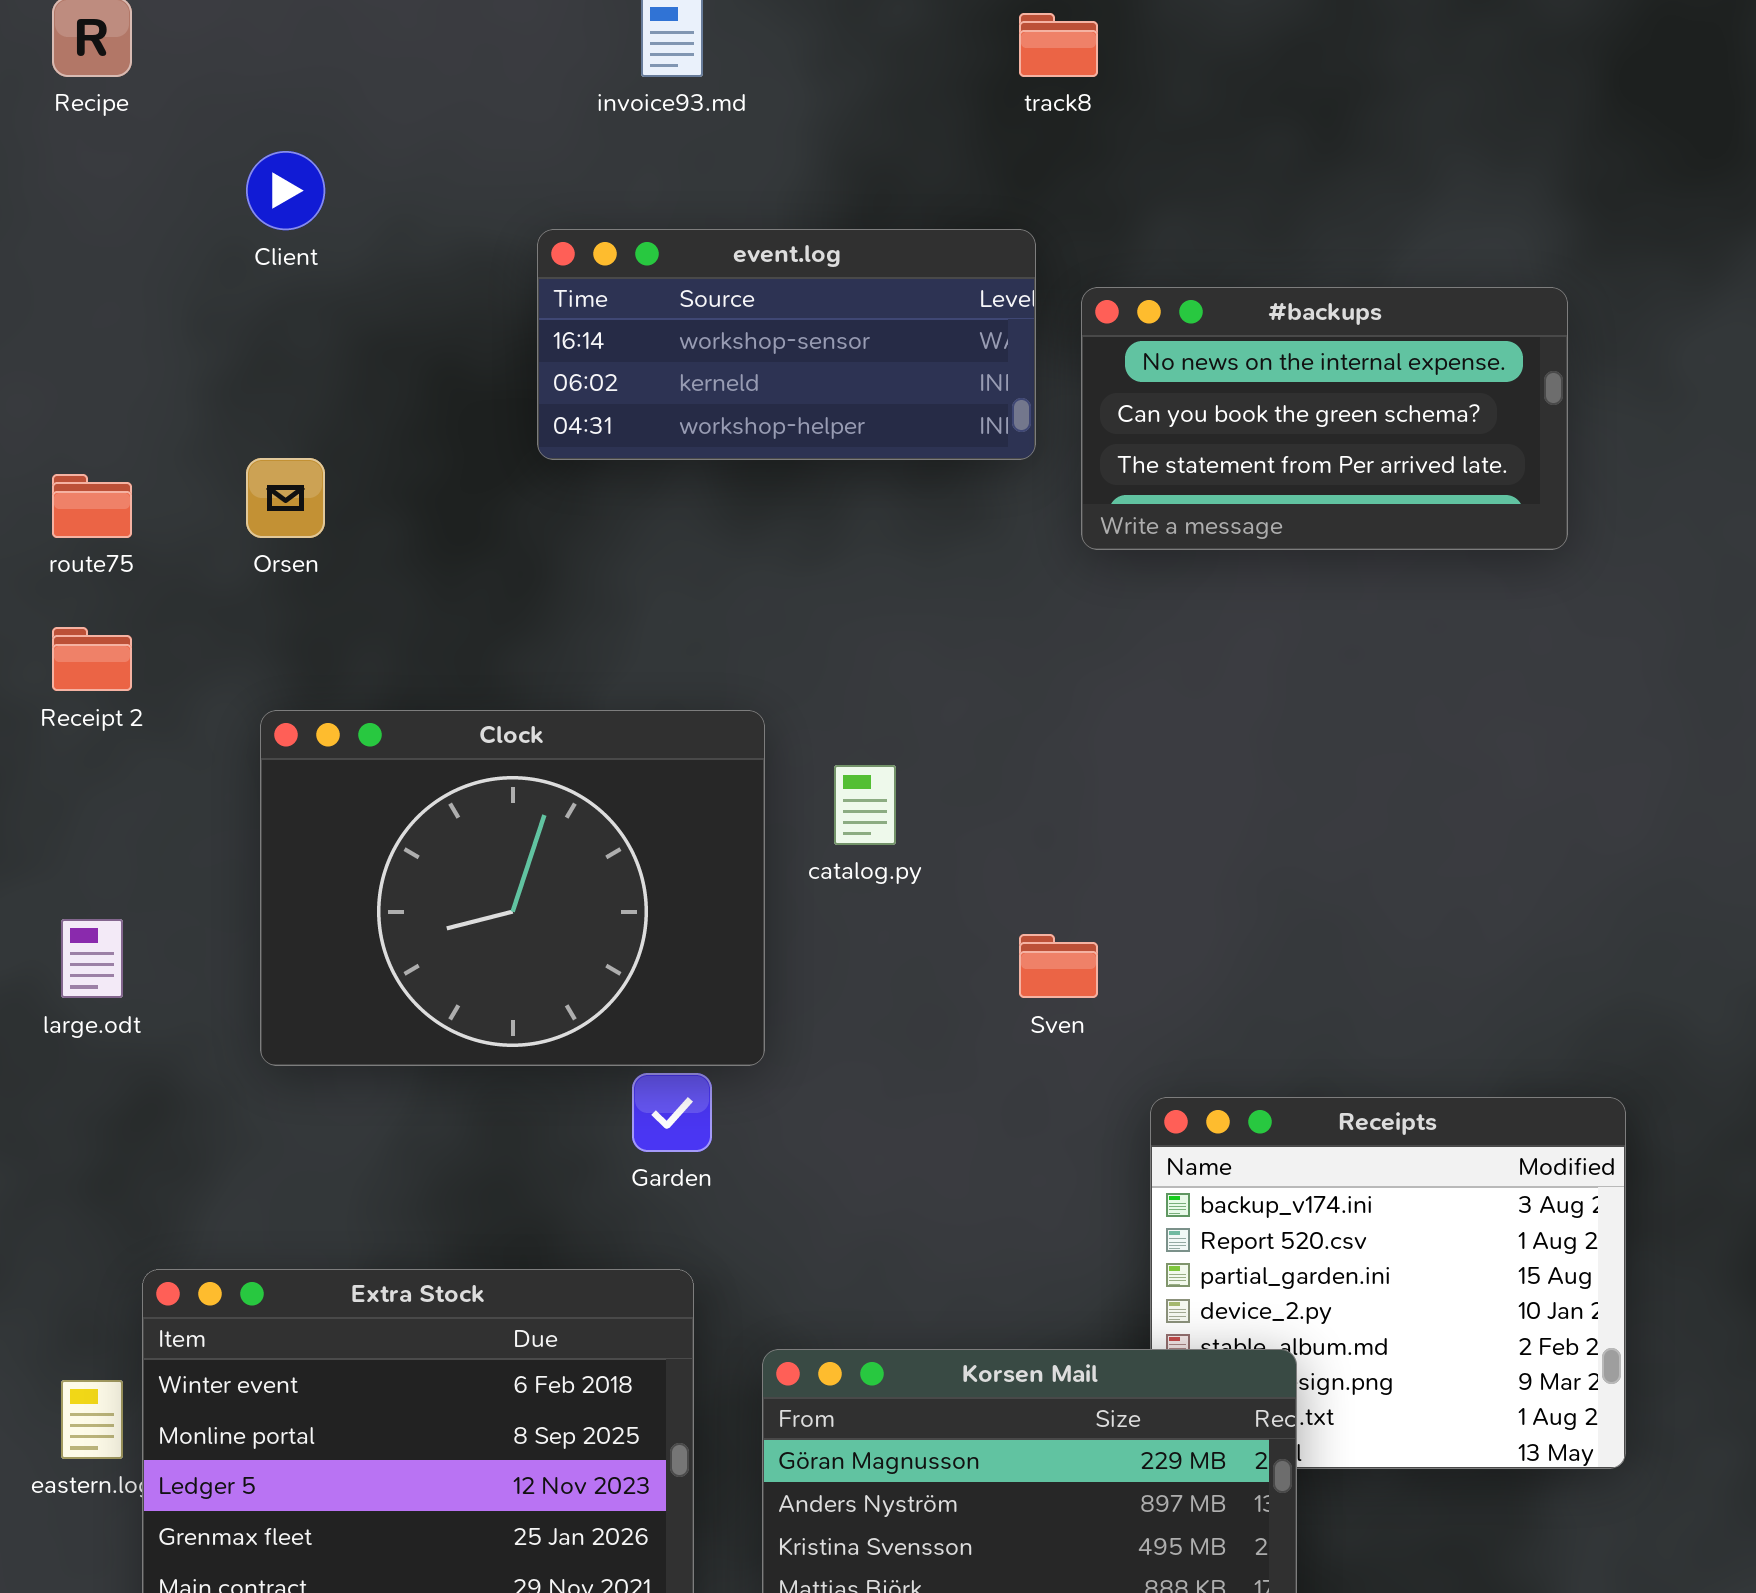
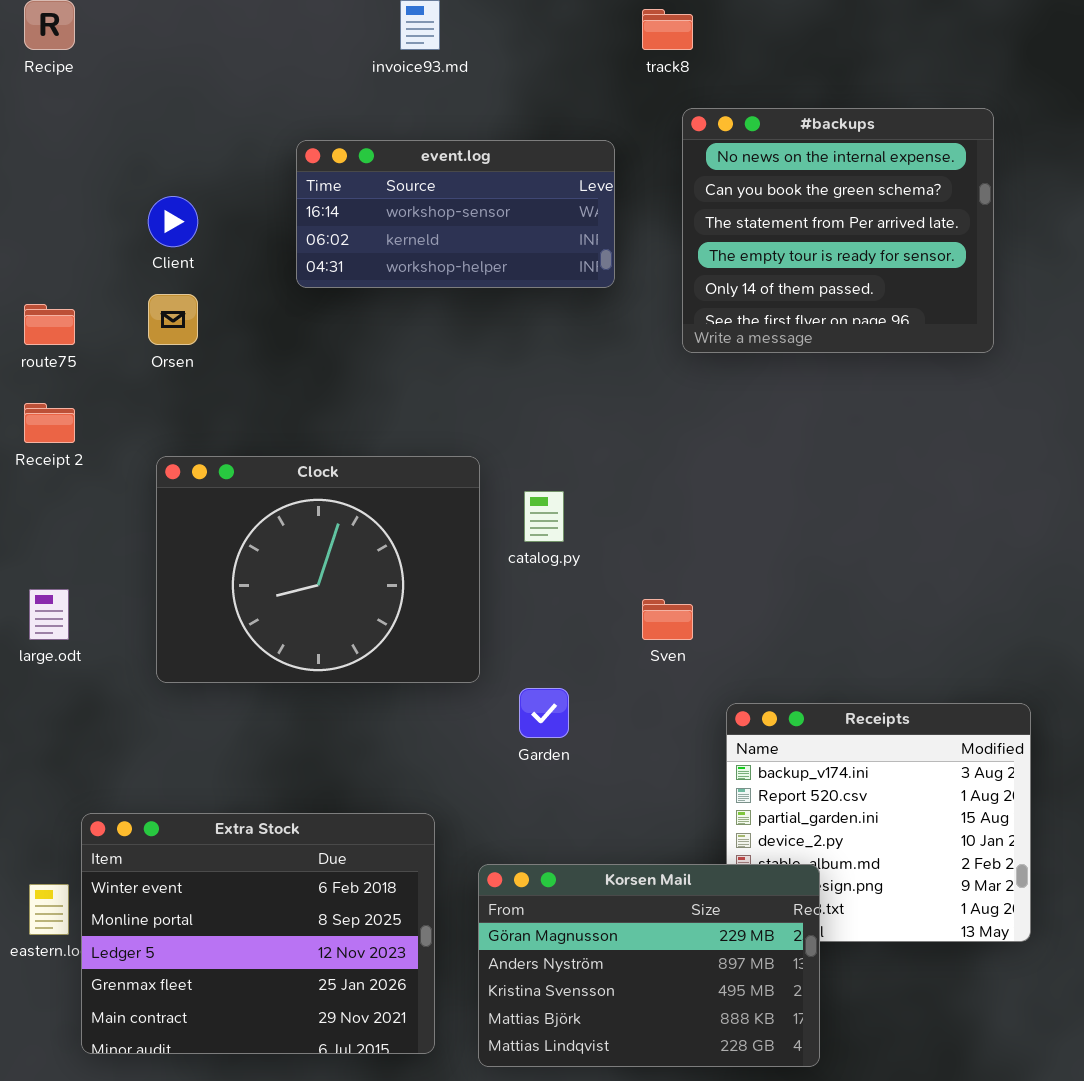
Client: [246,151,325,230] -> [148,196,198,247], moved
event.log: [537,229,1036,460] -> [296,140,615,288], moved
#backups: [1081,287,1568,550] -> [682,108,994,353], resized
Garden: [632,1073,712,1152] -> [519,688,569,738], moved

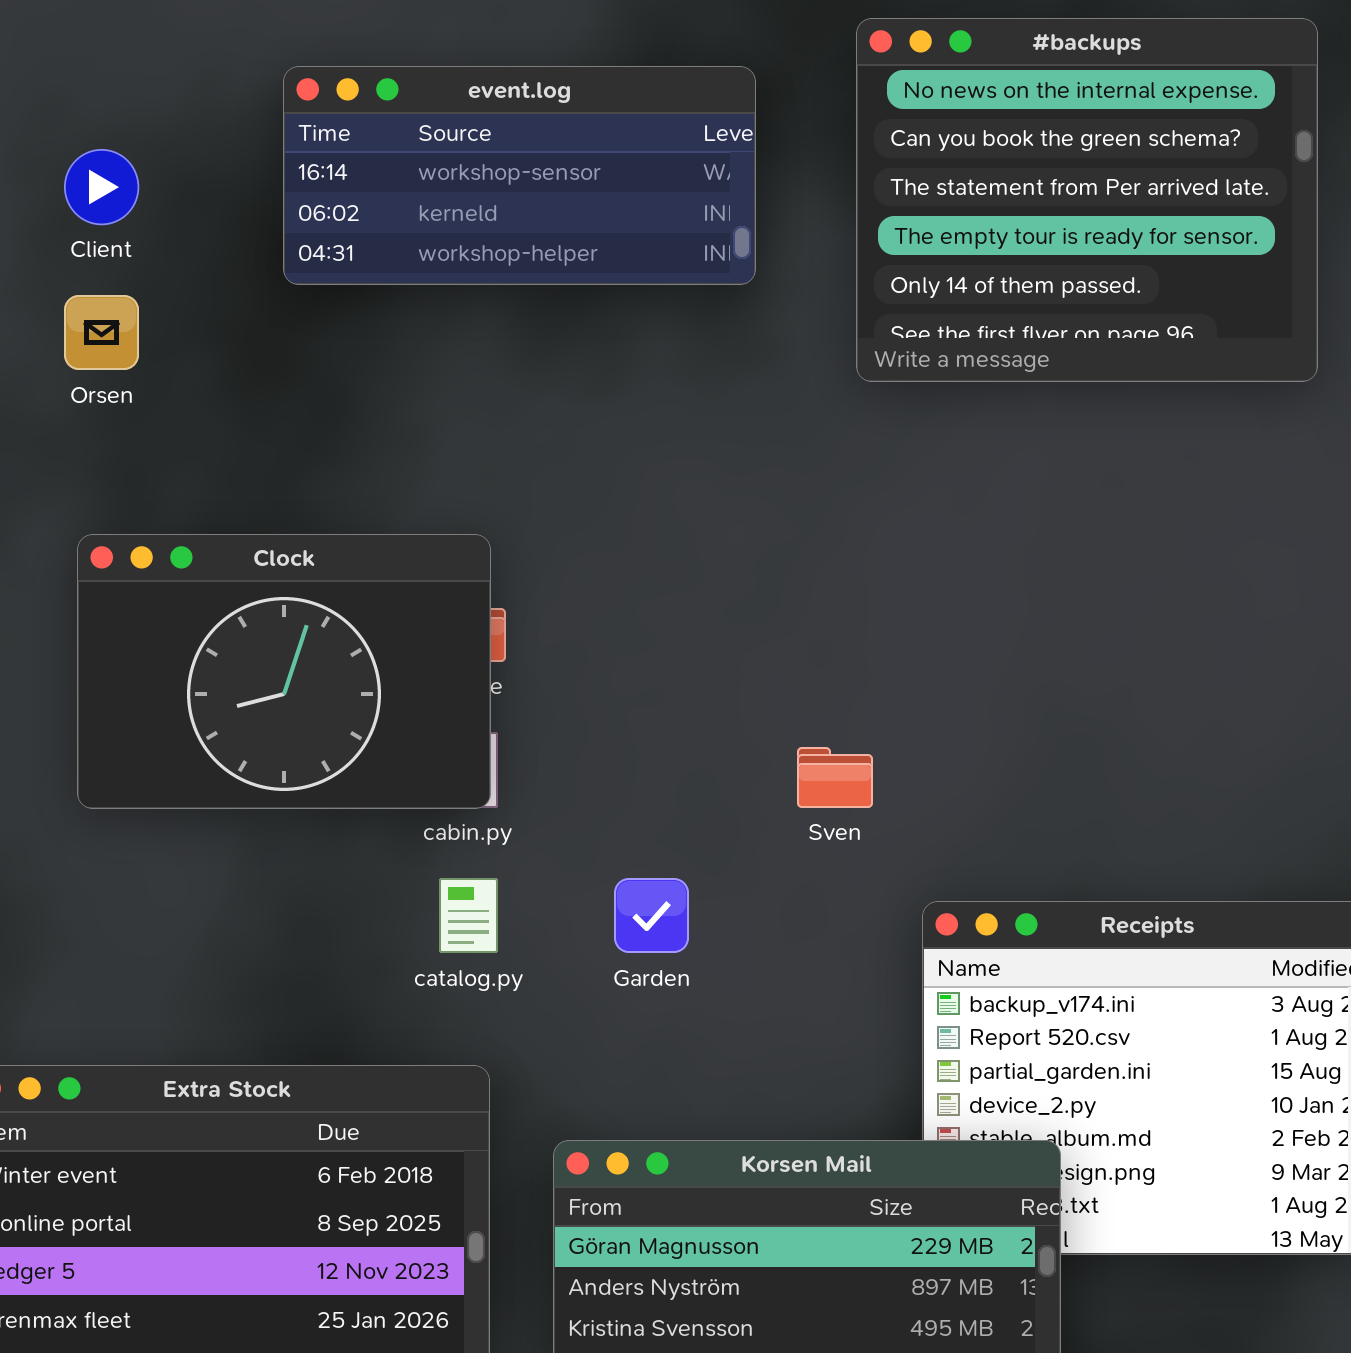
Clock: [156,456,480,683] -> [77,534,491,809], resized
catalog.py: [524,491,564,542] -> [439,878,498,953], moved

